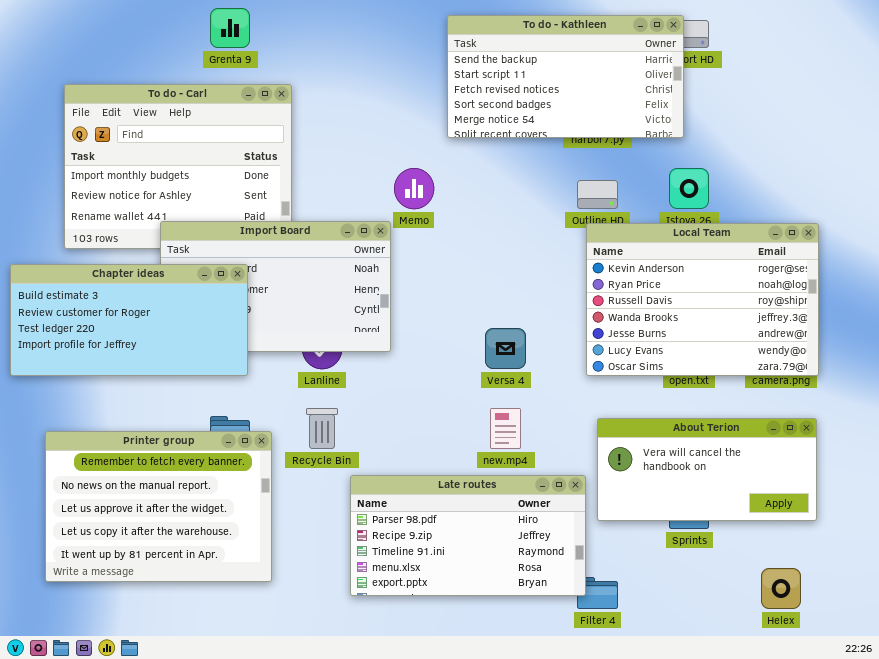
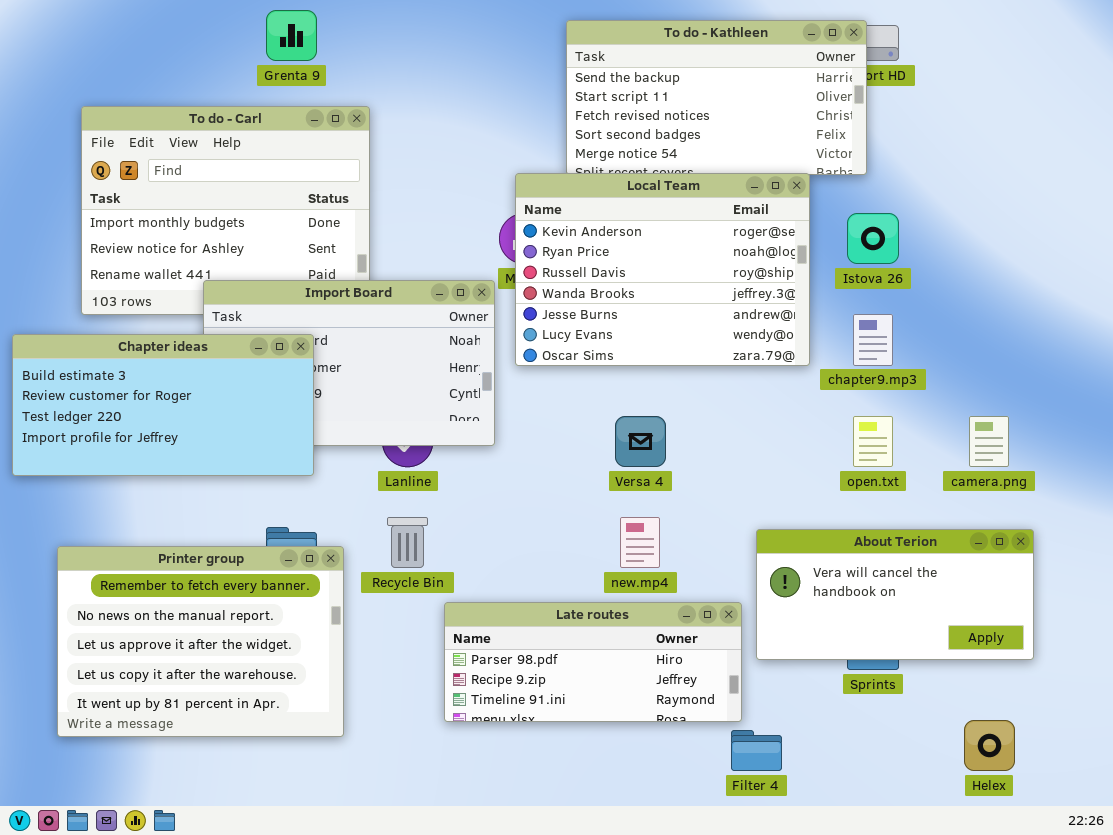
Local Team: [586,223,819,376] -> [515,173,810,366], moved
Late routes: [350,475,586,596] -> [444,602,742,722], resized

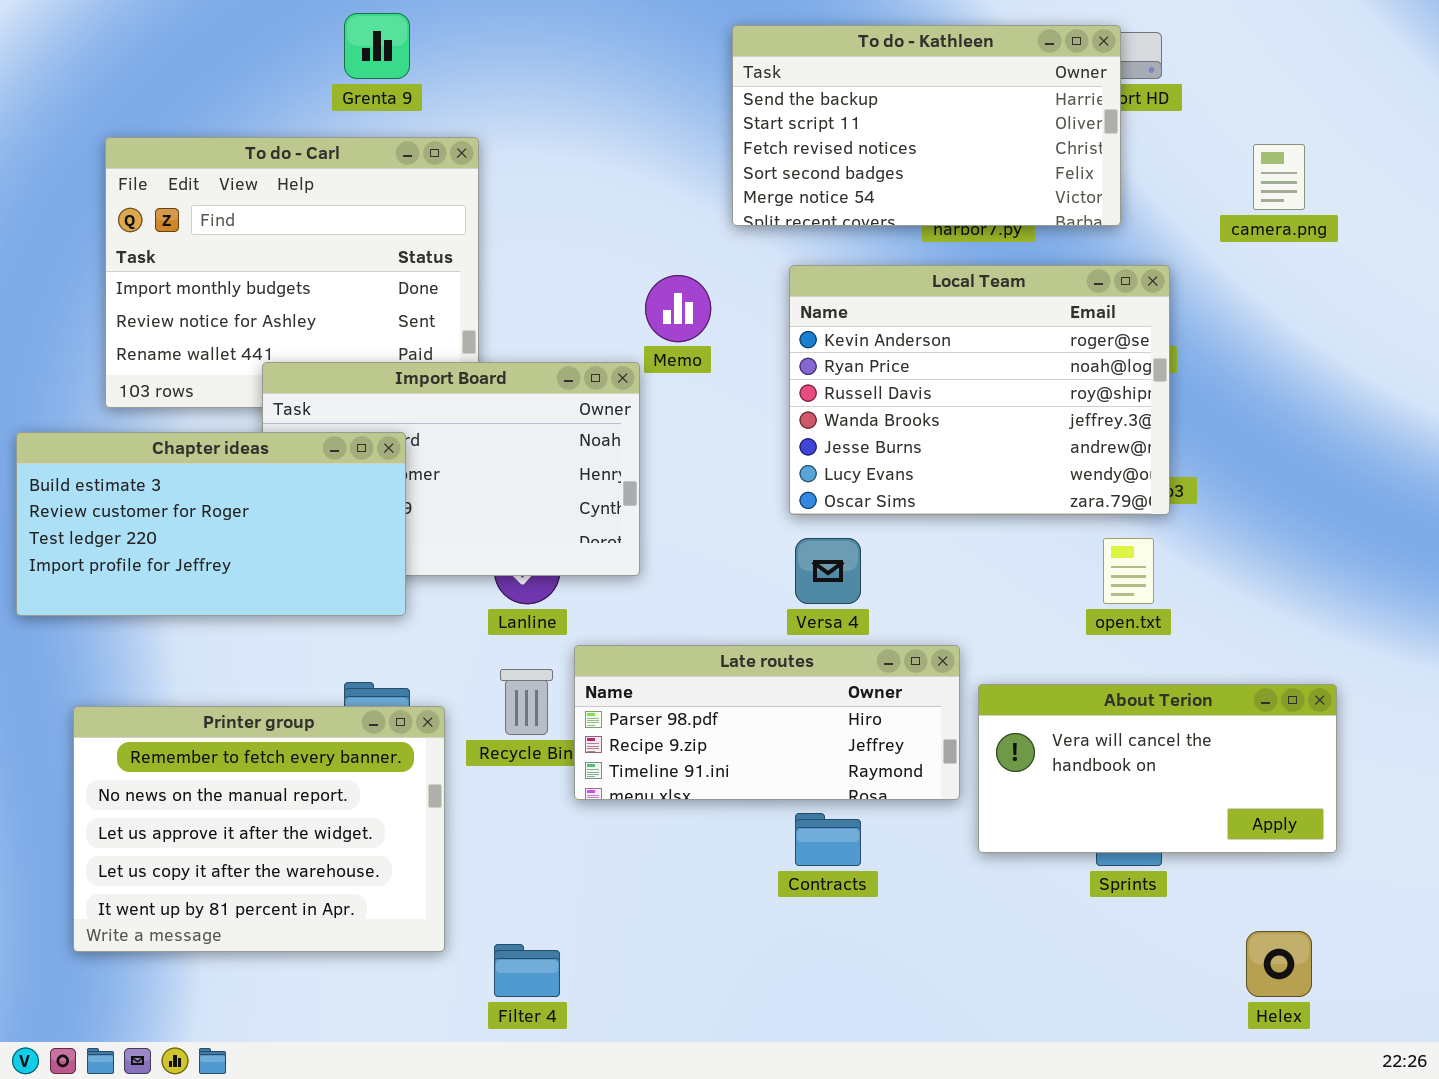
Local Team: [515,173,810,366] -> [789,265,1170,515], moved
camera.png: [969,416,1009,467] -> [1253,144,1305,210], moved
Late routes: [444,602,742,722] -> [574,645,960,800], moved
Filter 4: [731,730,782,771] -> [494,944,560,997], moved

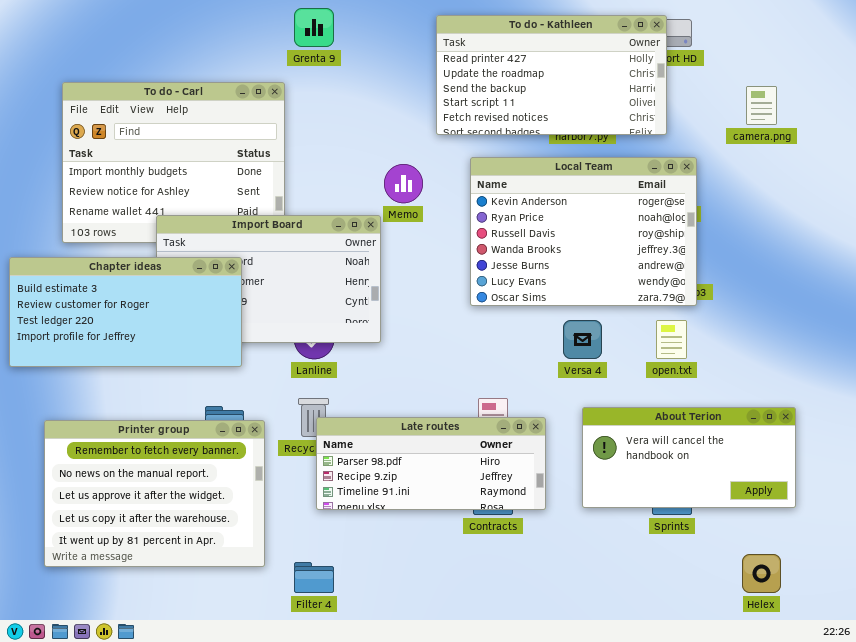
Grenta 9: [344,13,410,79] -> [294,8,334,47], moved
To do - Kathleen: [732,25,1121,226] -> [436,15,667,135], scrolled up 2 rows
Versa 4: [795,538,861,604] -> [563,320,602,359], moved
Late routes: [574,645,960,800] -> [316,417,546,510], moved

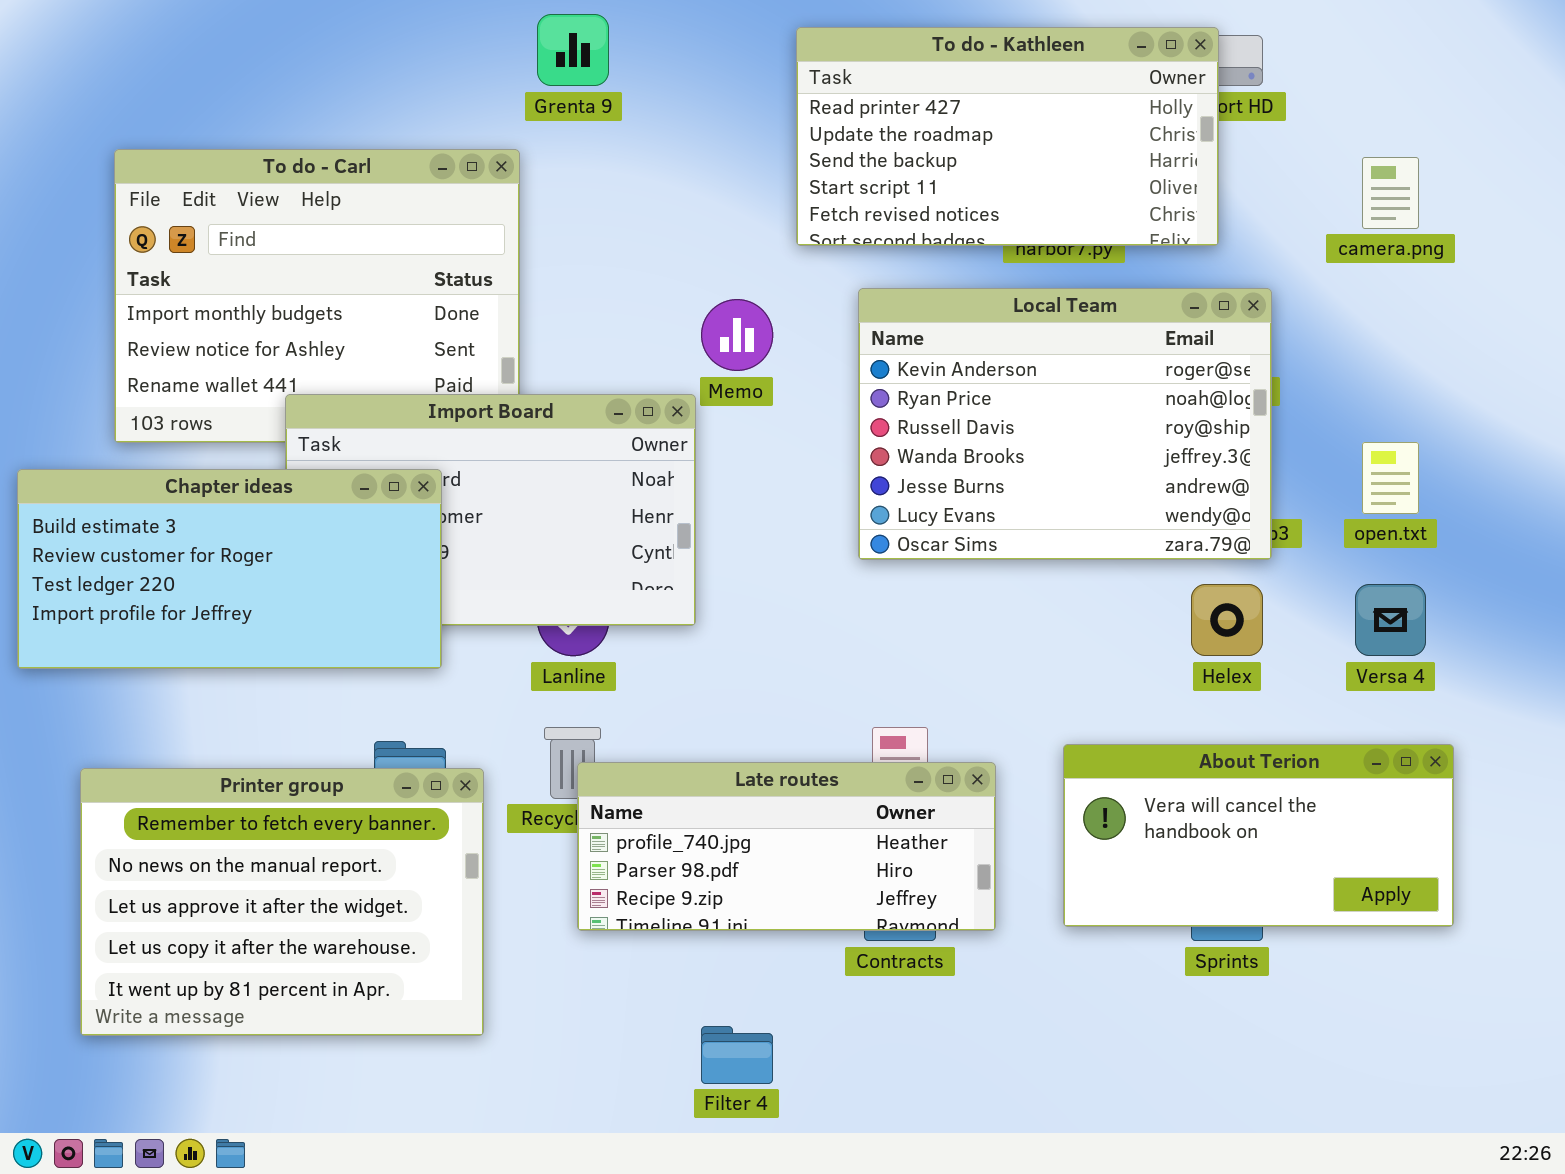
Versa 4: [563,320,602,359] -> [1355,584,1426,656], moved
open.txt: [656,320,687,359] -> [1362,442,1419,514], moved
Late routes: [316,417,546,510] -> [577,762,996,931], scrolled up 1 row
Helex: [742,554,781,593] -> [1191,584,1263,656], moved
Filter 4: [294,562,334,593] -> [701,1026,773,1084], moved

